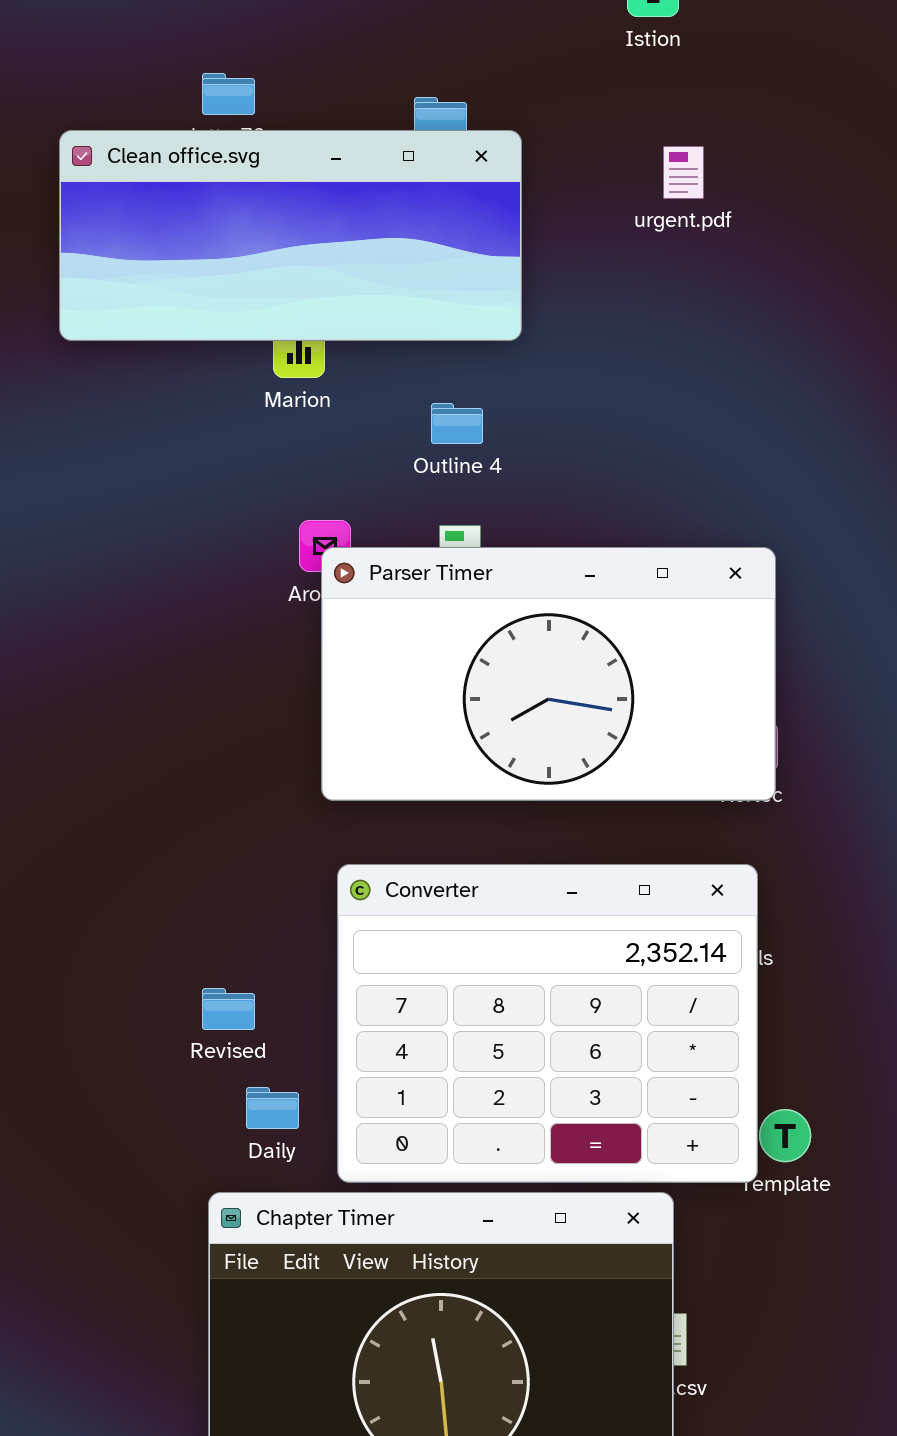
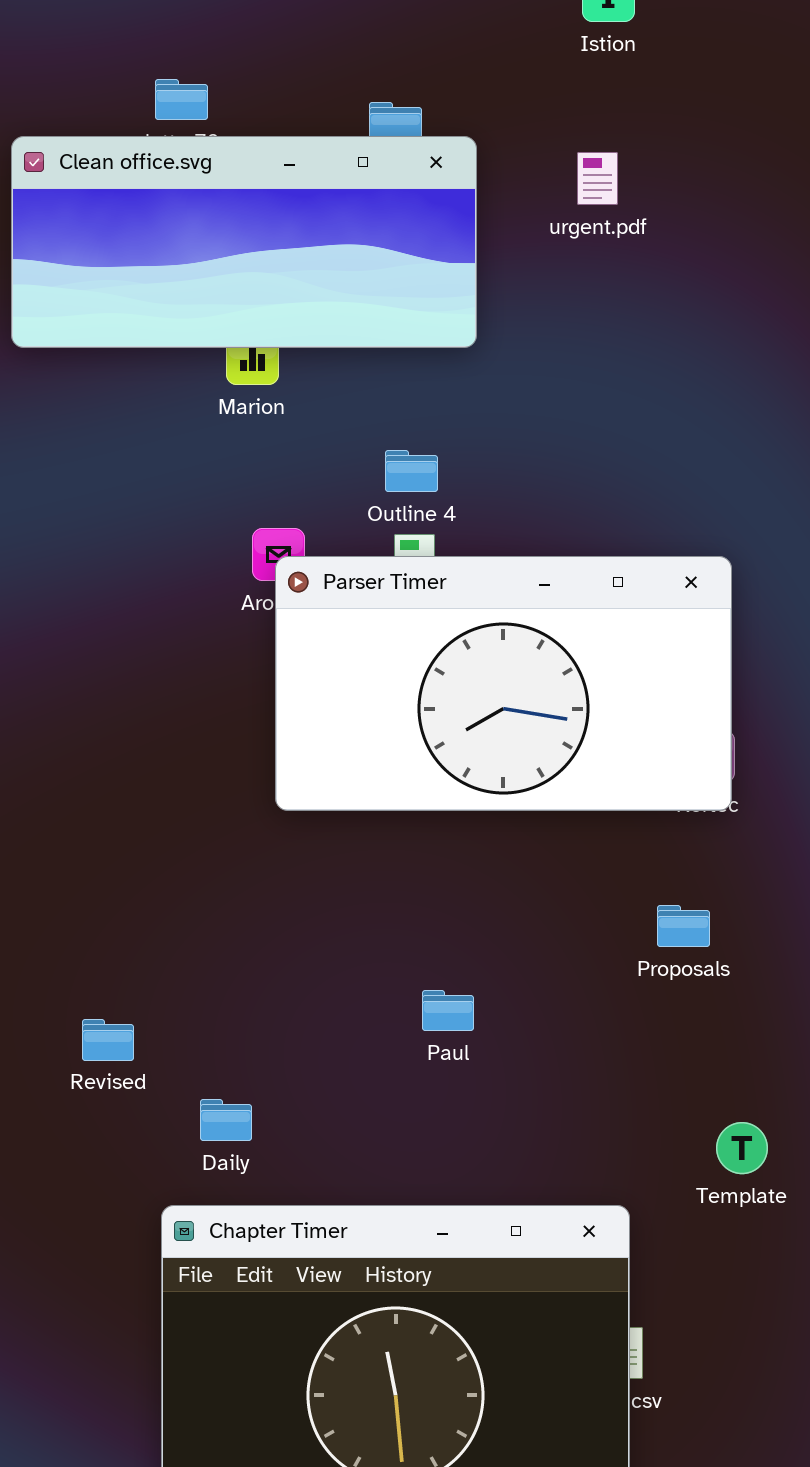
urgent.pdf: [663,146,704,199] -> [577,152,618,205], moved
Outline 4: [431,403,483,444] -> [385,450,438,492], moved
Converter: [337,864,758,1183] -> none, closed
Revised: [202,988,255,1030] -> [82,1019,134,1061], moved

